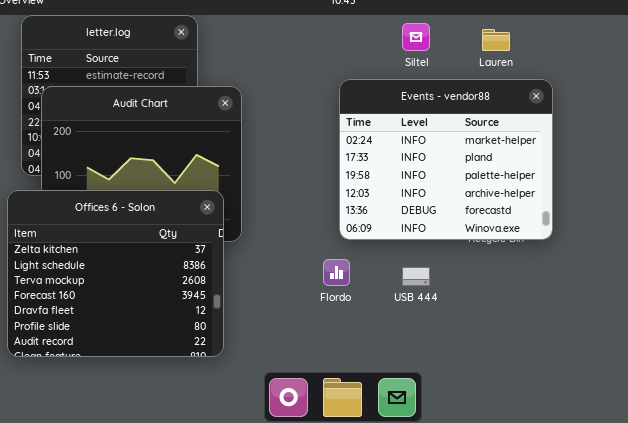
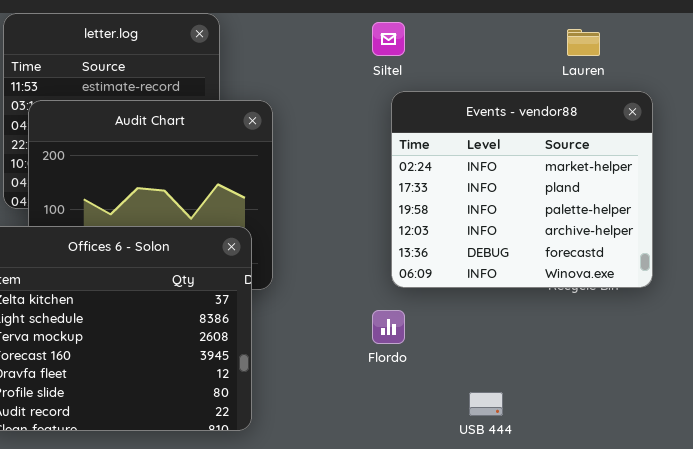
Siltel: [402,23,430,51] -> [372,22,405,56], moved
USB 444: [402,267,430,286] -> [469,392,503,416], moved

